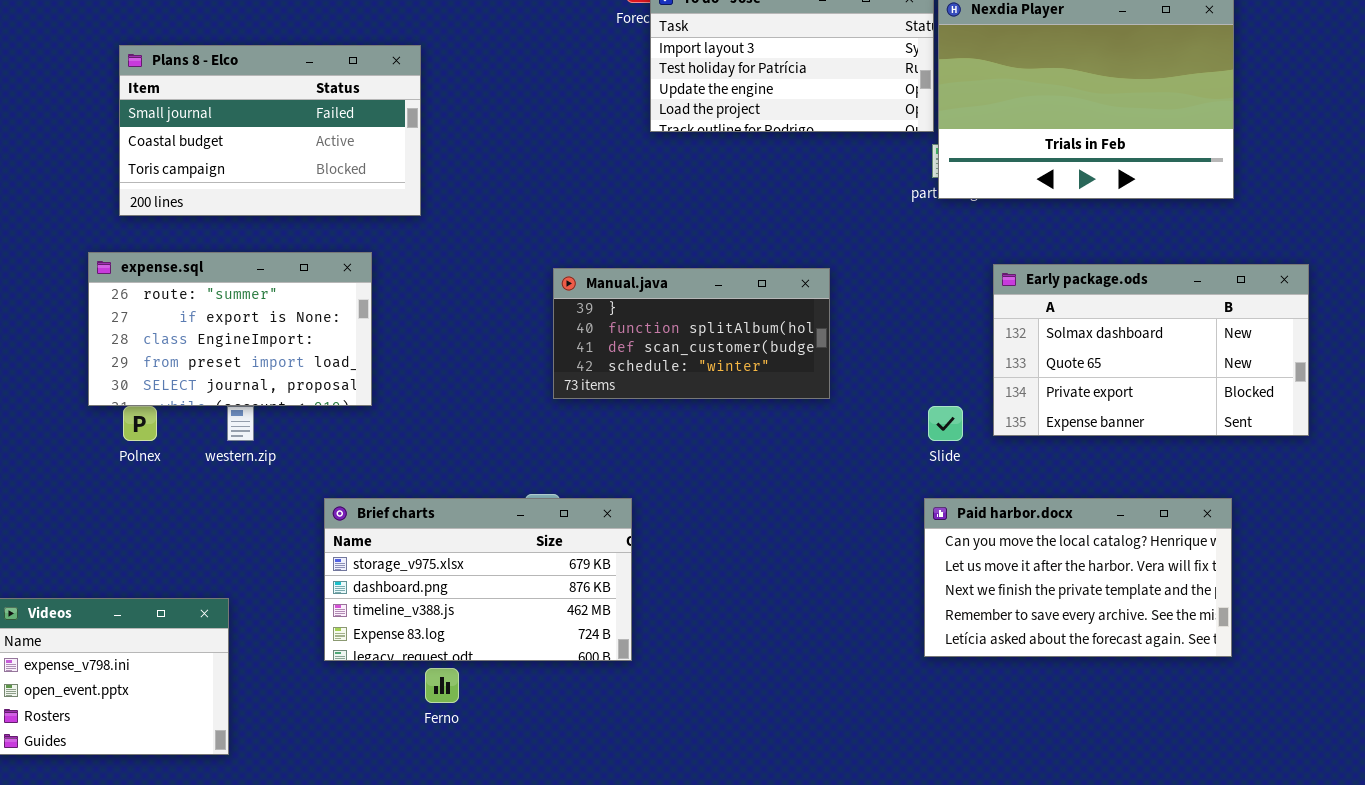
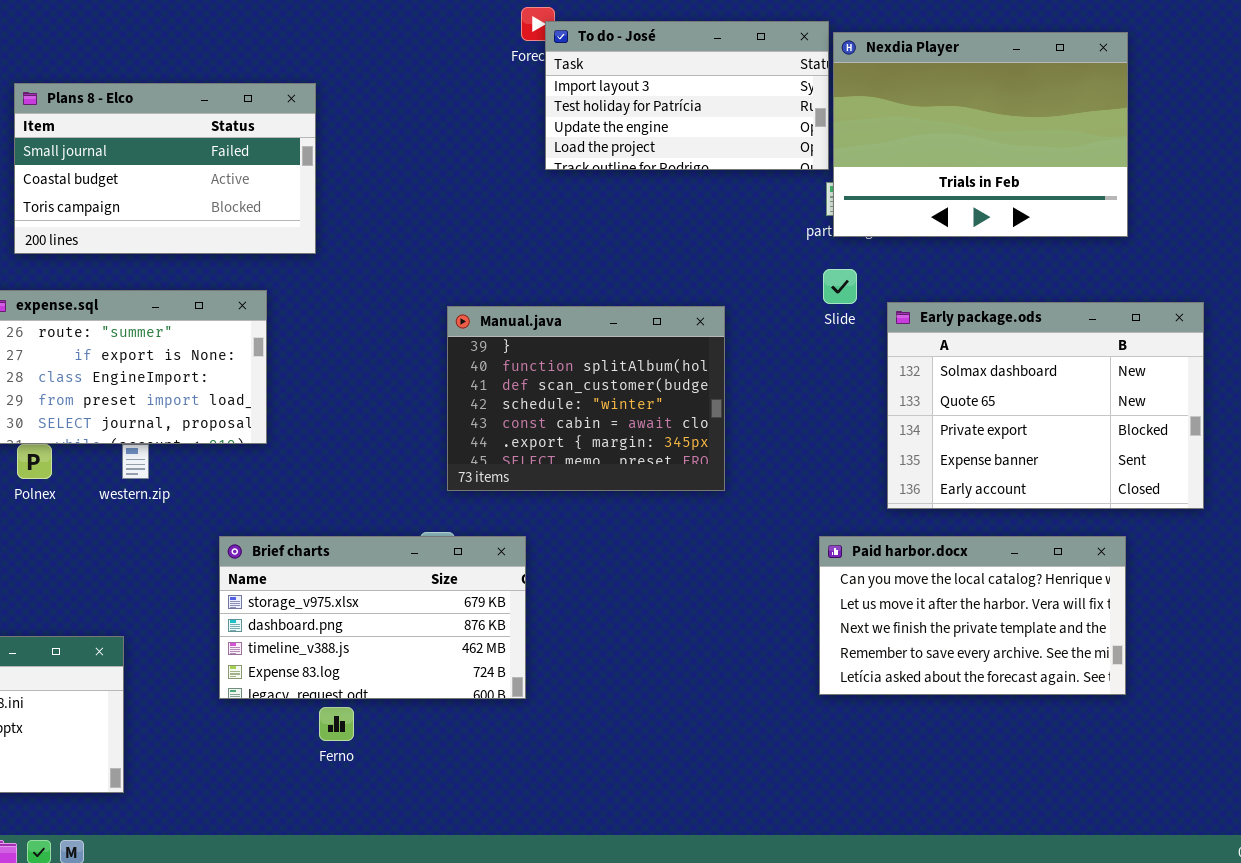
Early package.ods: [993,264,1309,436] -> [887,302,1204,509], resized
Manual.java: [553,268,830,399] -> [447,306,725,491], resized
Slide: [928,406,963,441] -> [823,269,857,304], moved

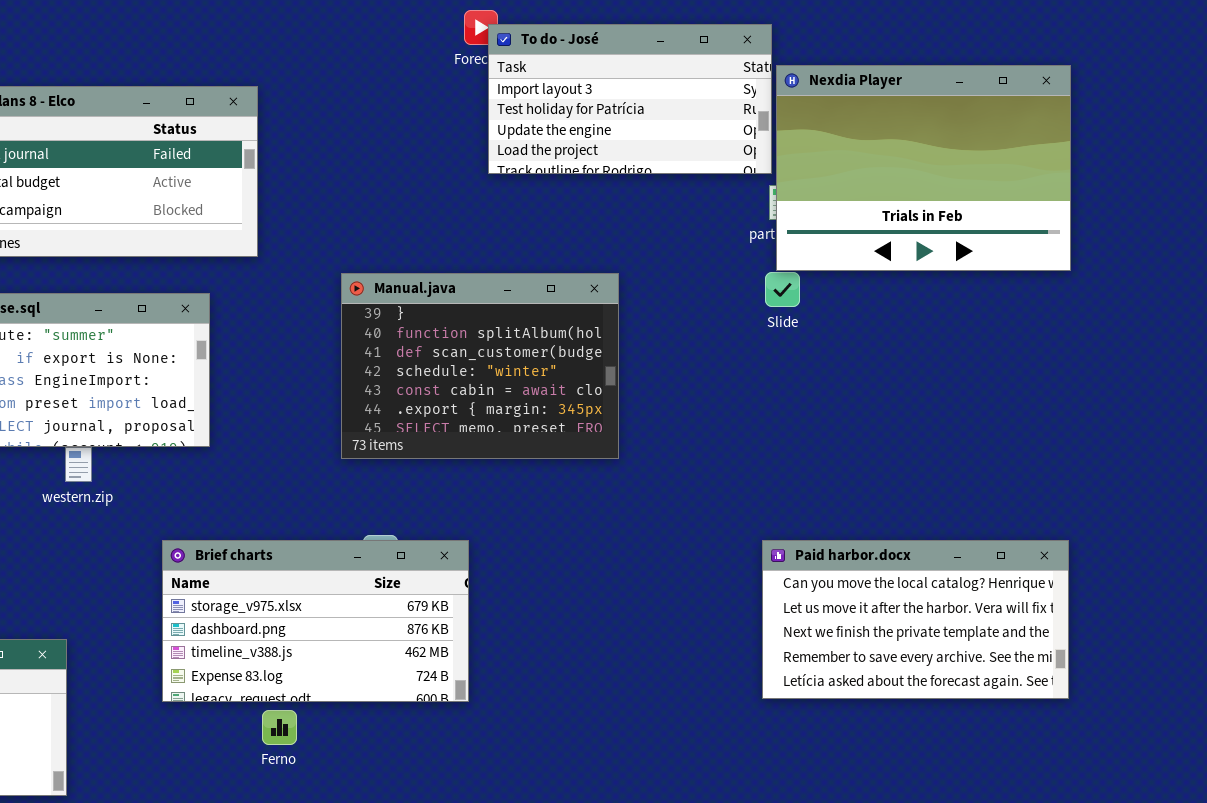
Nexdia Player: [833,32,1128,237] -> [776,65,1071,271], moved
Early package.ods: [887,302,1204,509] -> none, closed
Manual.java: [447,306,725,491] -> [341,273,619,459], moved

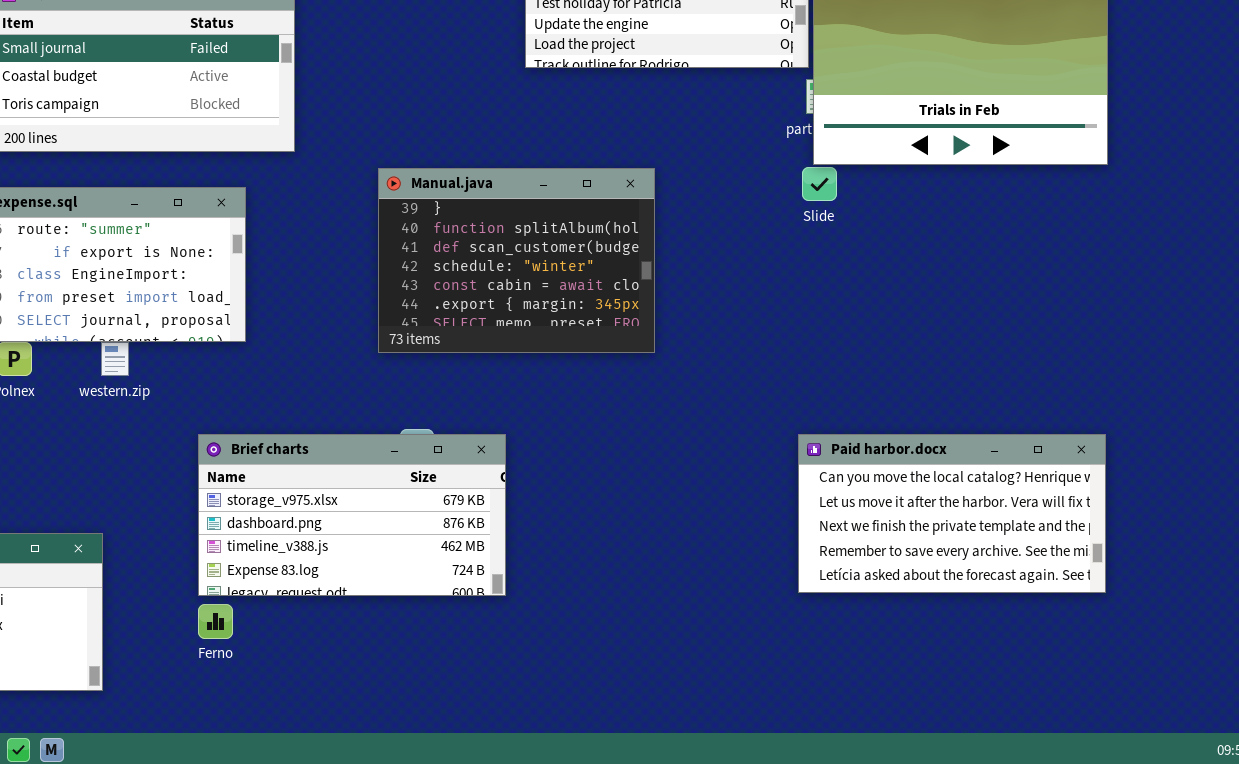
Ferno: [262,710,297,745] -> [198,604,233,639], moved

